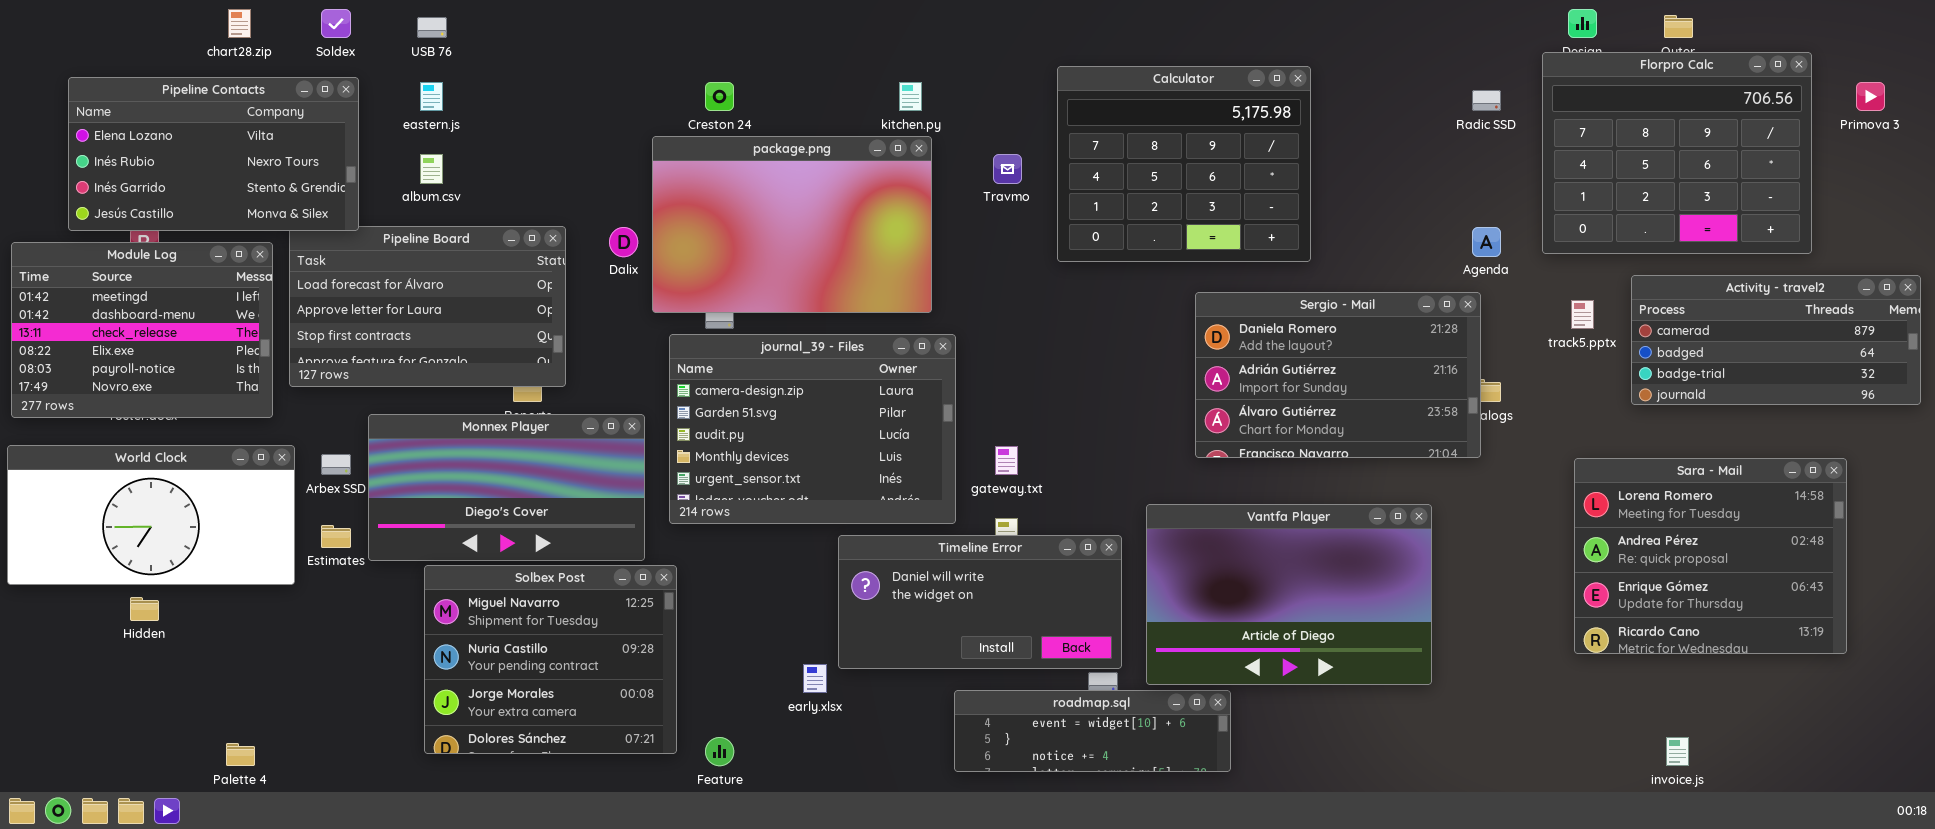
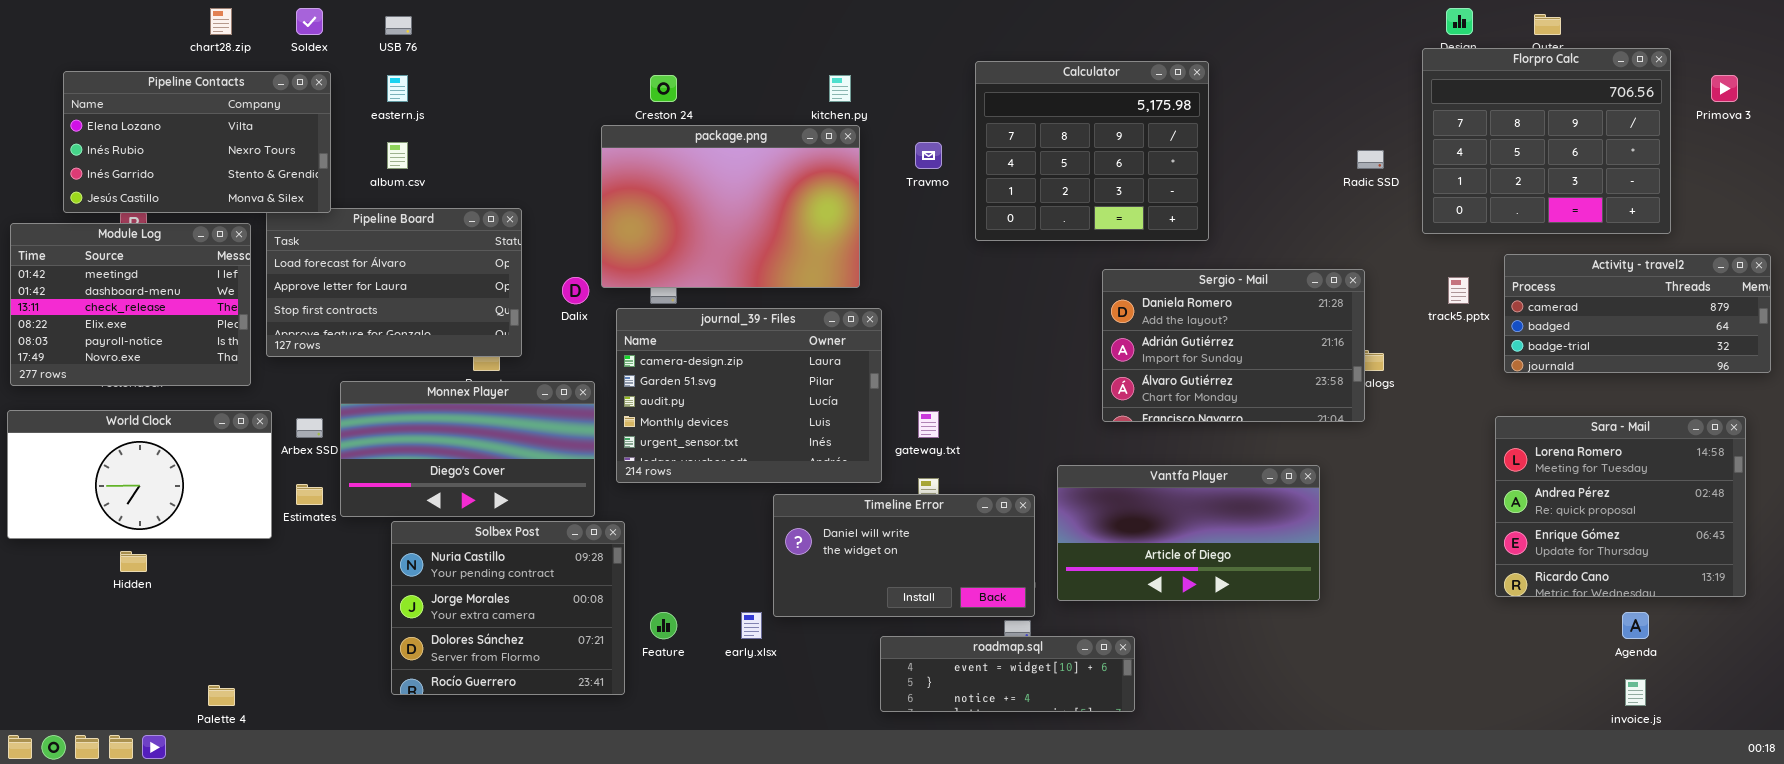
Radic SSD: [1472,90,1501,111] -> [1357,150,1384,169], moved
Dalix: [609,227,638,257] -> [562,277,589,304], moved
Agenda: [1472,227,1501,257] -> [1622,612,1649,639], moved
Sara - Mail: [1574,458,1847,654] -> [1495,416,1746,597], moved
Vantfa Player: [1146,504,1432,685] -> [1057,465,1320,601], resized
Solbex Post: [424,565,677,754] -> [391,521,625,695], scrolled down 1 row
Feature: [705,737,734,766] -> [650,612,677,639], moved
invoice.js: [1666,737,1689,766] -> [1625,679,1646,706], moved

